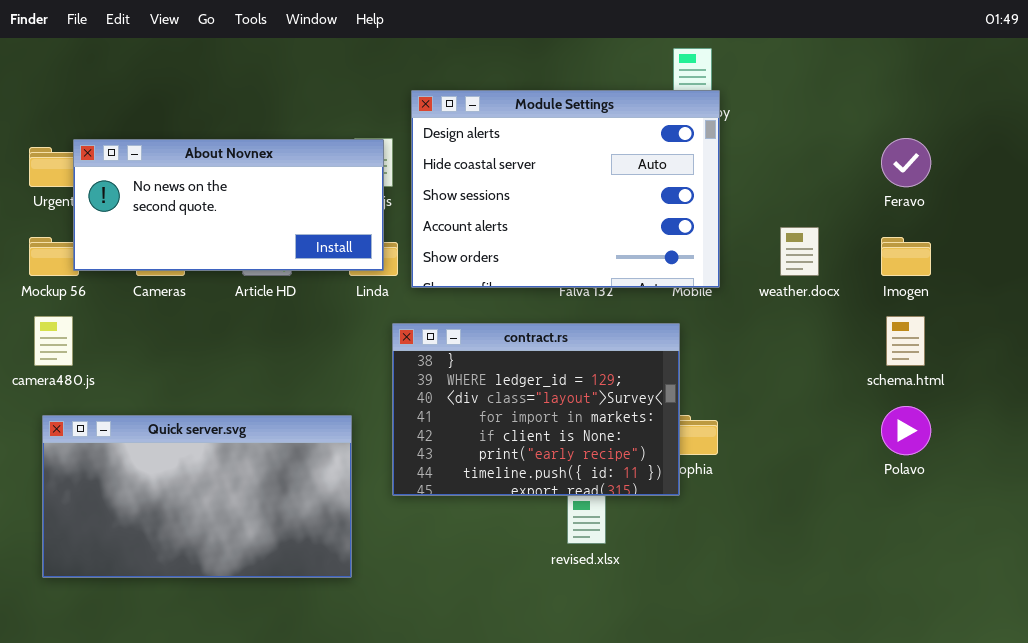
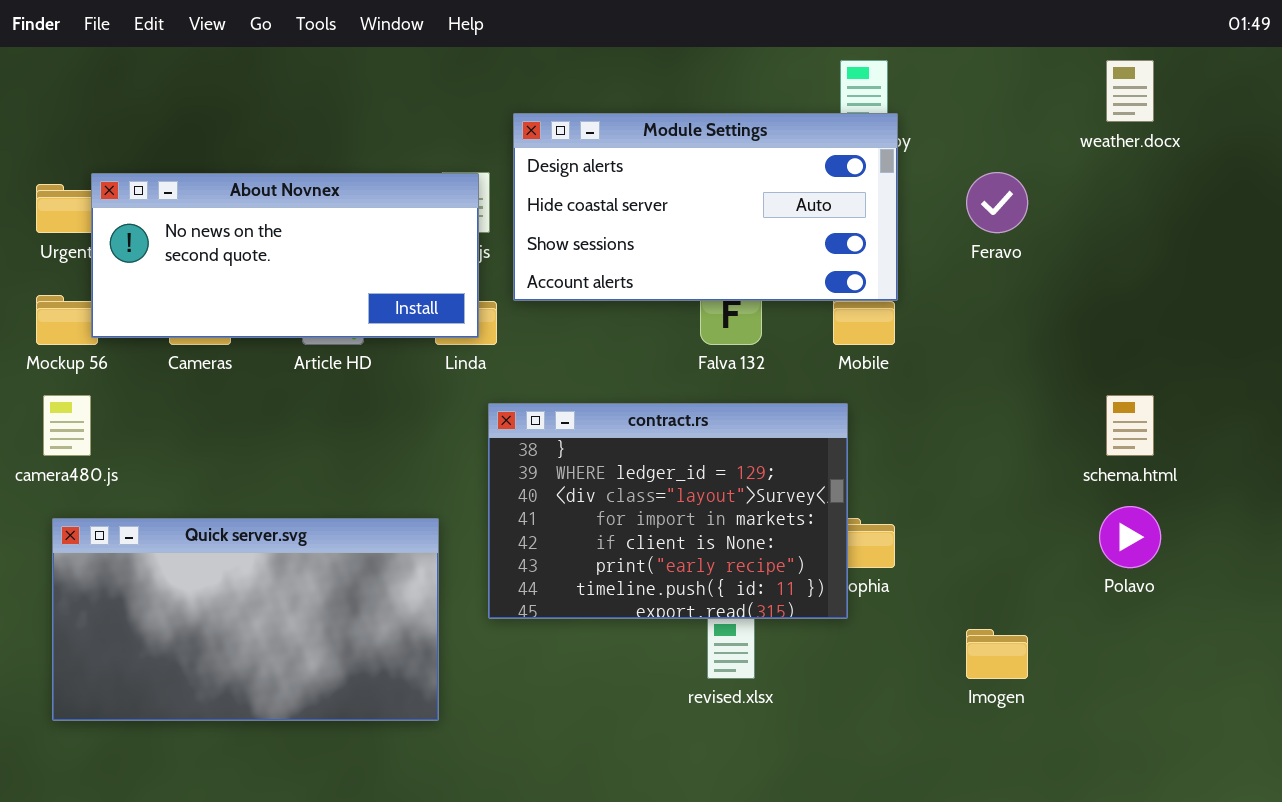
Module Settings: [411,90,720,288] -> [513,113,898,301], resized
Feravo: [881,138,931,187] -> [966,172,1028,233], moved
weather.docx: [780,227,819,276] -> [1106,60,1154,122], moved
Imogen: [881,237,931,276] -> [966,629,1028,679], moved

